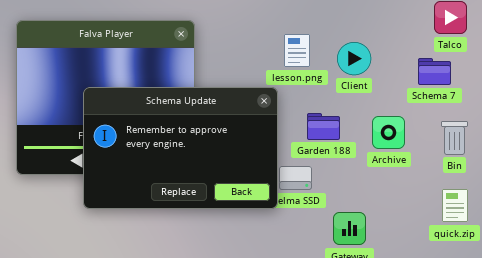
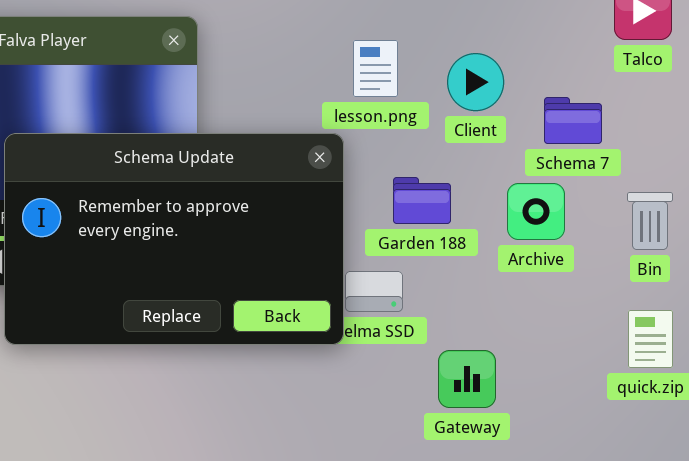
Schema 7: [418,58,451,85] -> [544,97,602,144], moved

